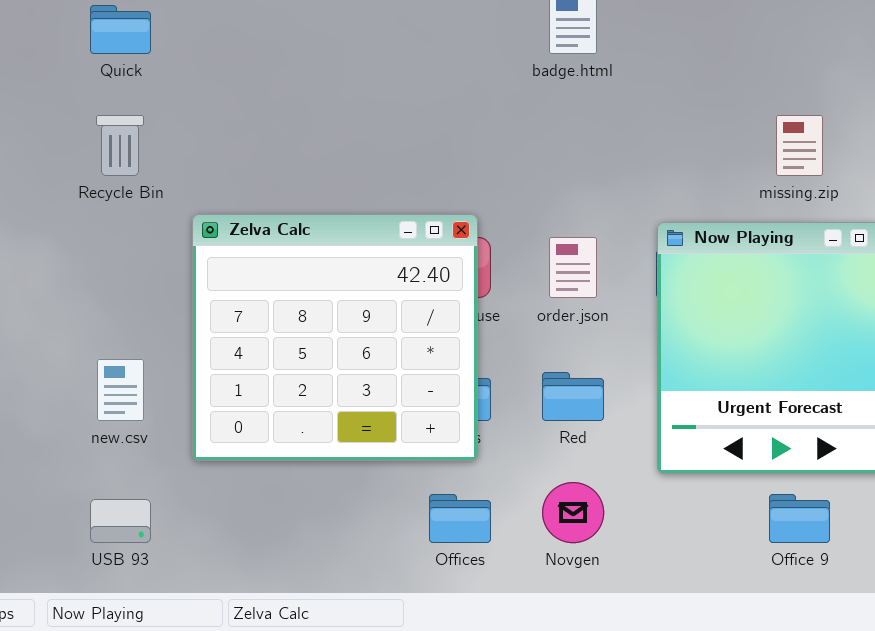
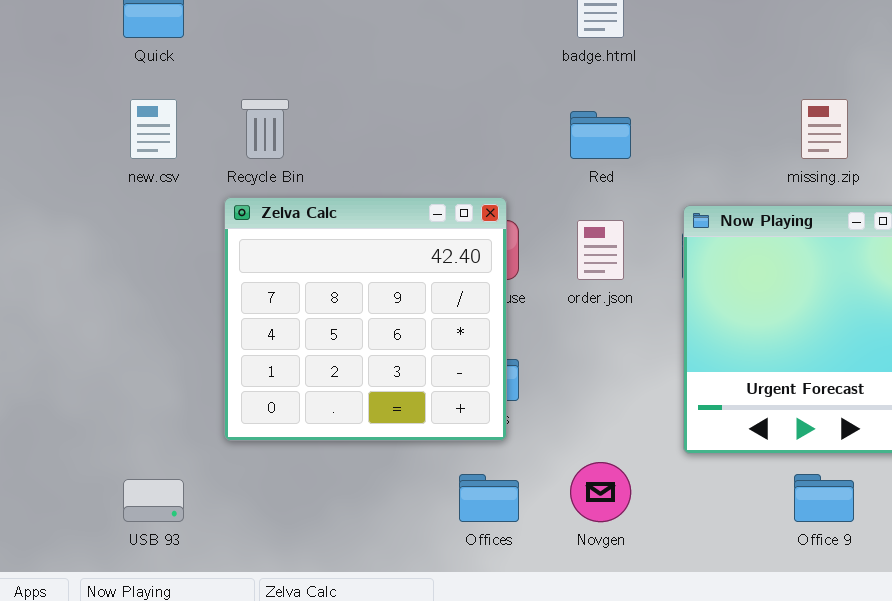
Recycle Bin: [96,115,144,176] -> [241,99,289,159], moved
new.csv: [97,359,144,421] -> [130,99,177,159], moved
Red: [542,372,604,421] -> [570,111,631,159], moved

